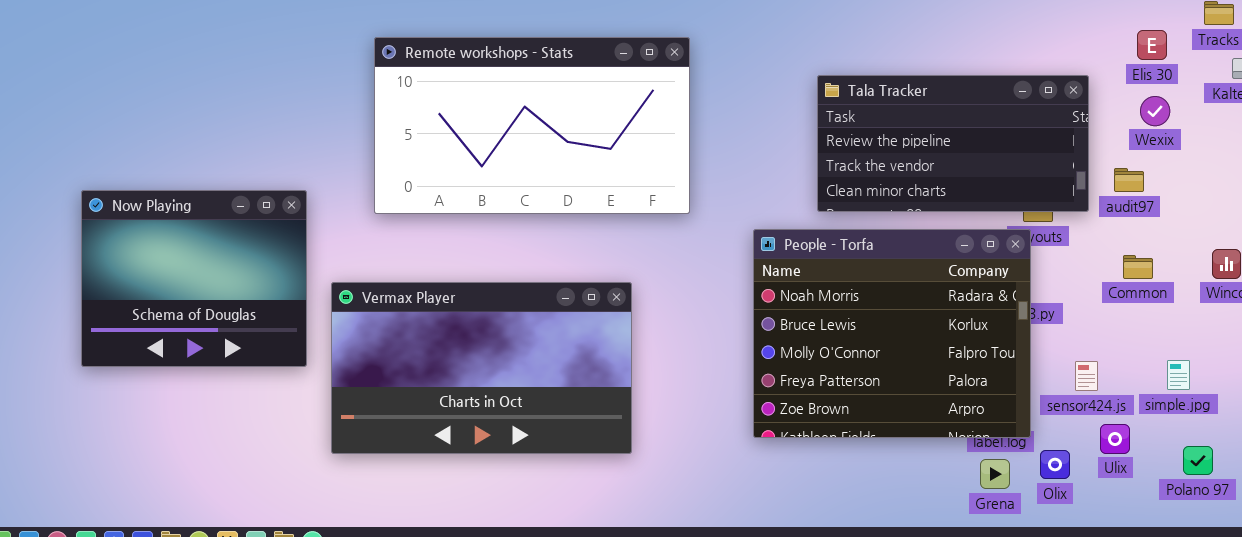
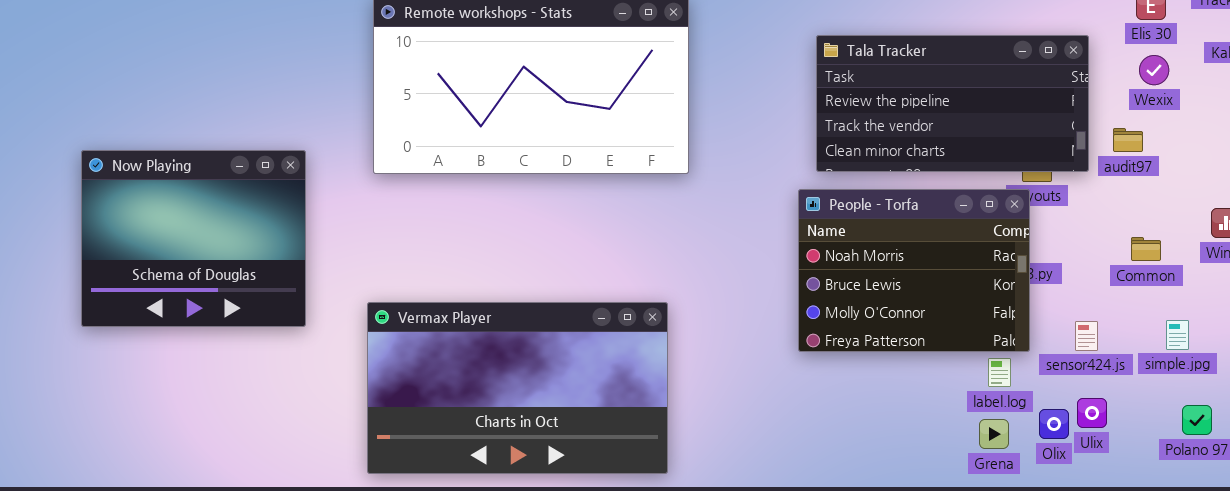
People - Torfa: [753,229,1031,438] -> [798,189,1030,352], resized
Common: [1123,255,1153,279] -> [1131,237,1161,261], moved
Vermax Player: [331,282,632,454] -> [367,302,668,474], moved
Ulix: [1100,424,1130,454] -> [1077,398,1107,428], moved

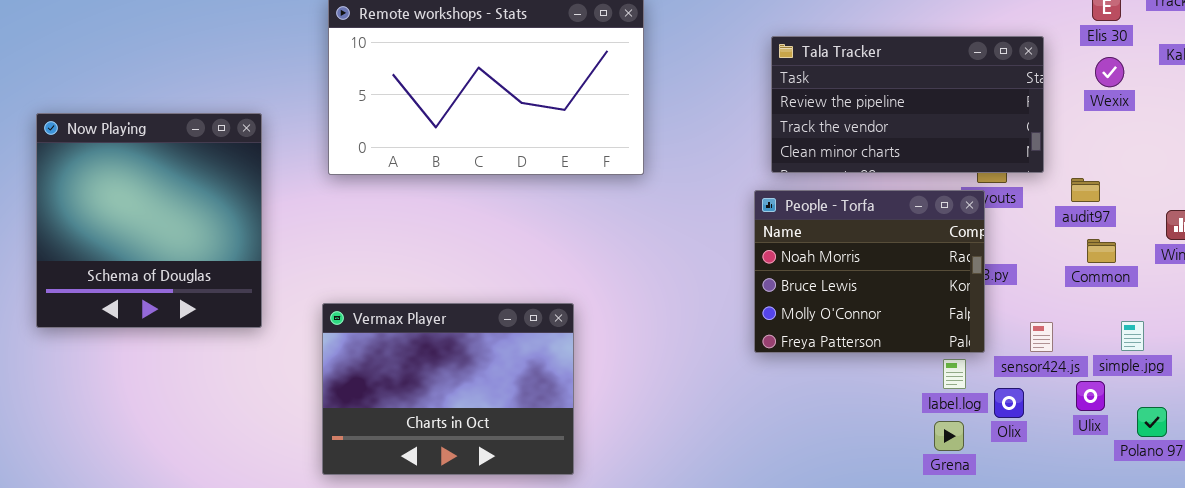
audit97: [1113,128,1143,152] -> [1071,178,1100,202], moved
Now Playing: [81,150,306,327] -> [36,113,262,328], resized
Vermax Player: [367,302,668,474] -> [322,303,574,475], resized
Ulix: [1077,398,1107,428] -> [1076,381,1105,411], moved
Olix: [1039,409,1069,439] -> [994,388,1024,418], moved

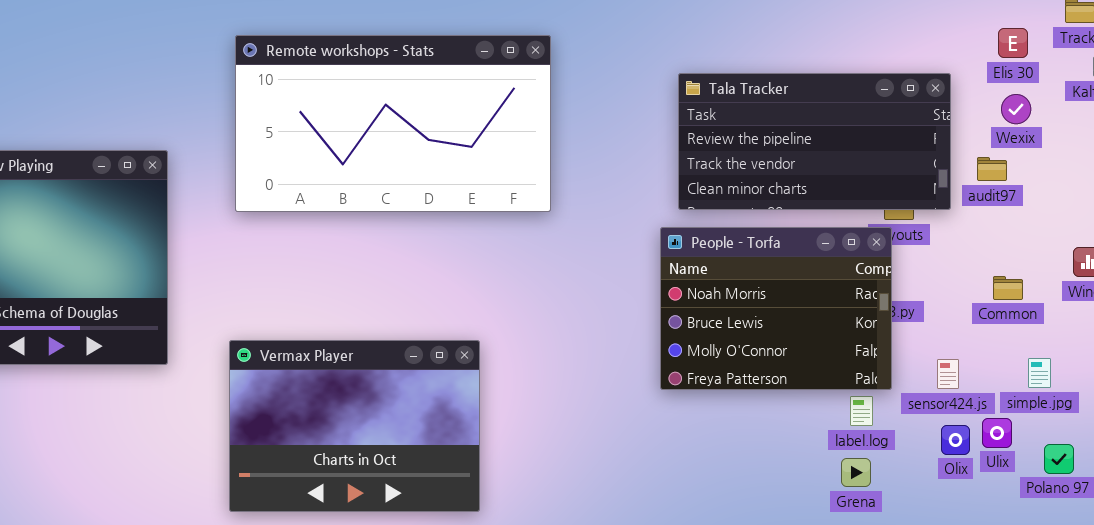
audit97: [1071,178,1100,202] -> [977,157,1007,181], moved
Olix: [994,388,1024,418] -> [941,425,970,455], moved

